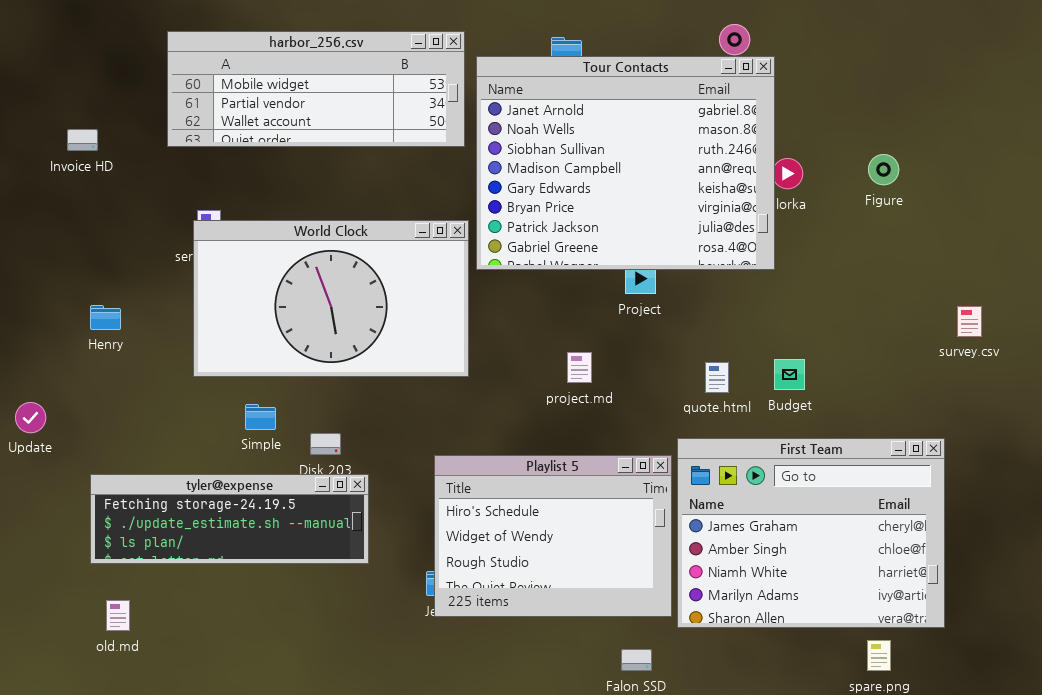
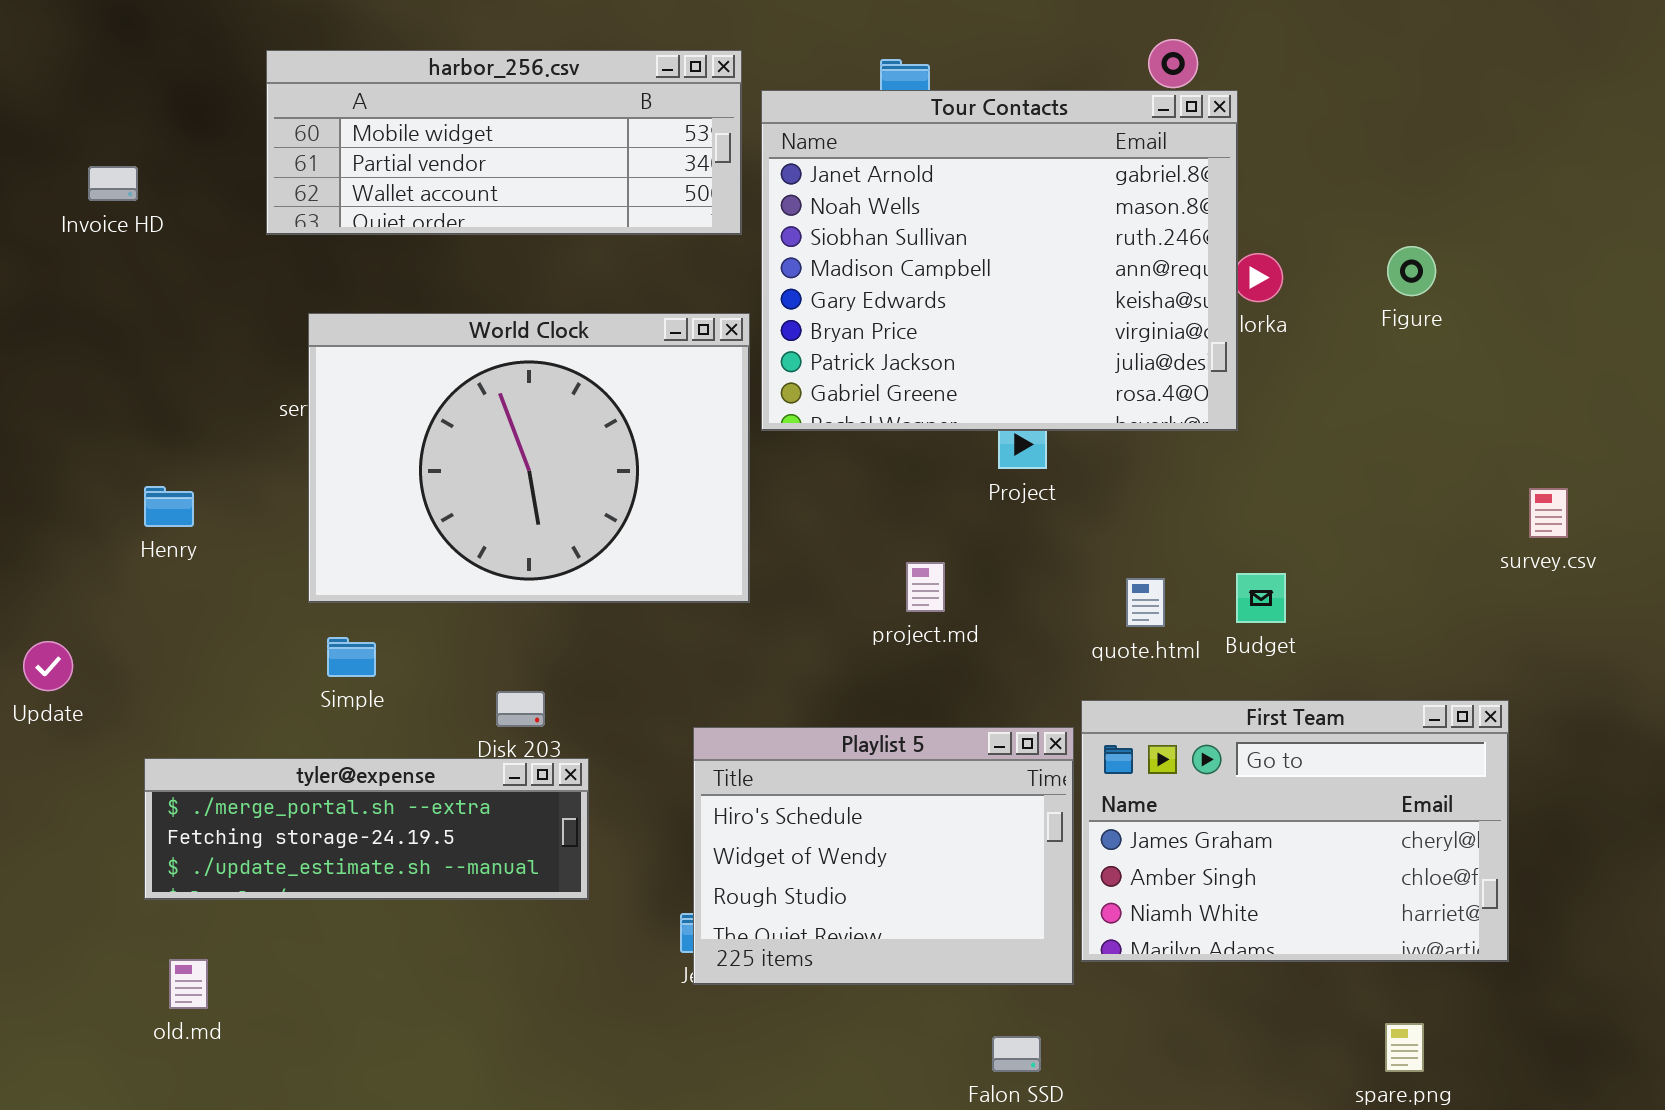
Invoice HD: [67,129,98,151] -> [88,166,138,201], moved
World Clock: [193,220,469,377] -> [308,313,750,603], resized
Simple: [245,404,276,430] -> [327,637,376,677], moved
First Team: [677,438,945,628] -> [1081,700,1509,962], resized
tyler@expense: [90,474,369,564] -> [144,758,589,900], scrolled up 1 row

